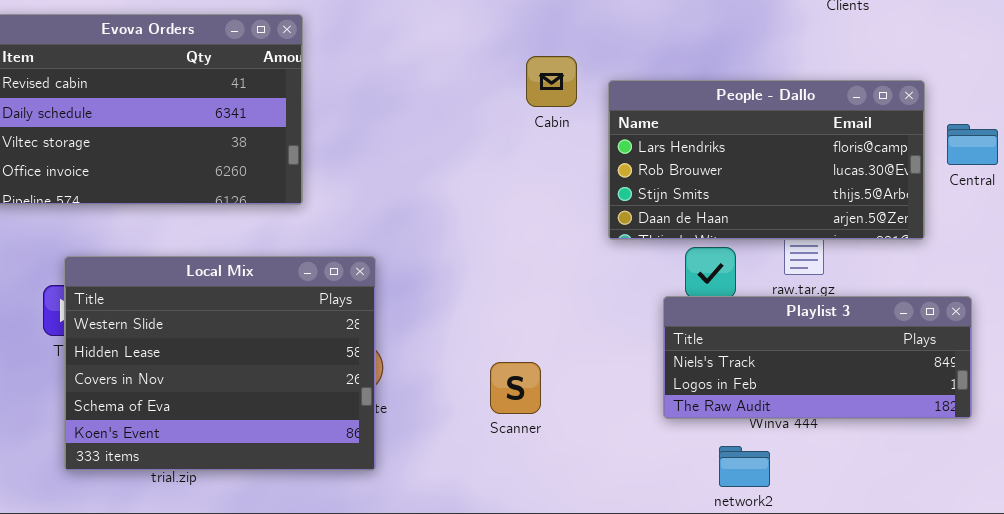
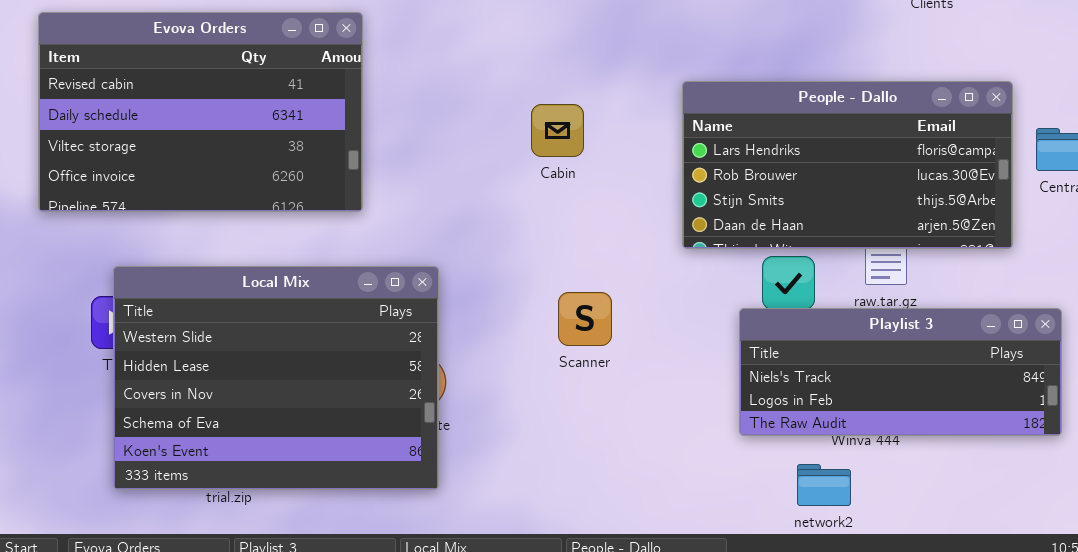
Cabin: [526,56,577,107] -> [531,104,584,157], moved
Scanner: [490,362,541,414] -> [558,292,612,346], moved

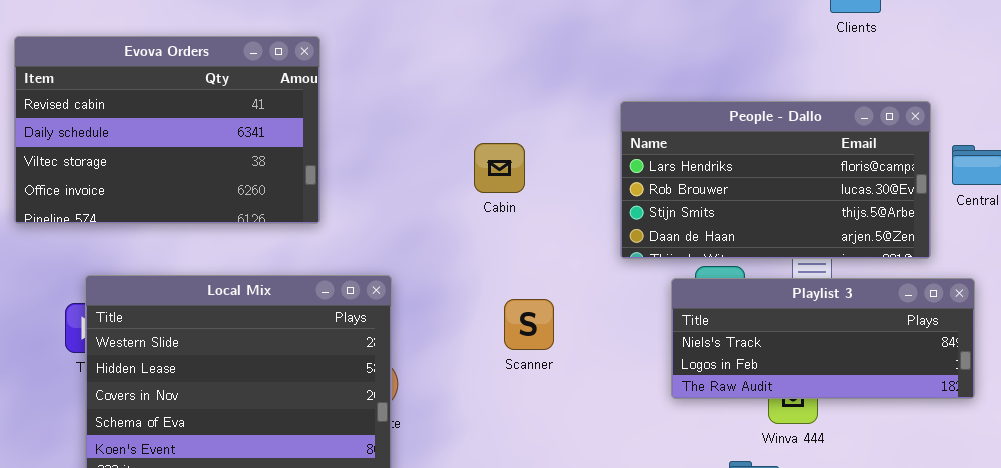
Cabin: [531,104,584,157] -> [474,143,525,193], moved
Playlist 3: [739,308,1062,436] -> [671,278,975,399], moved

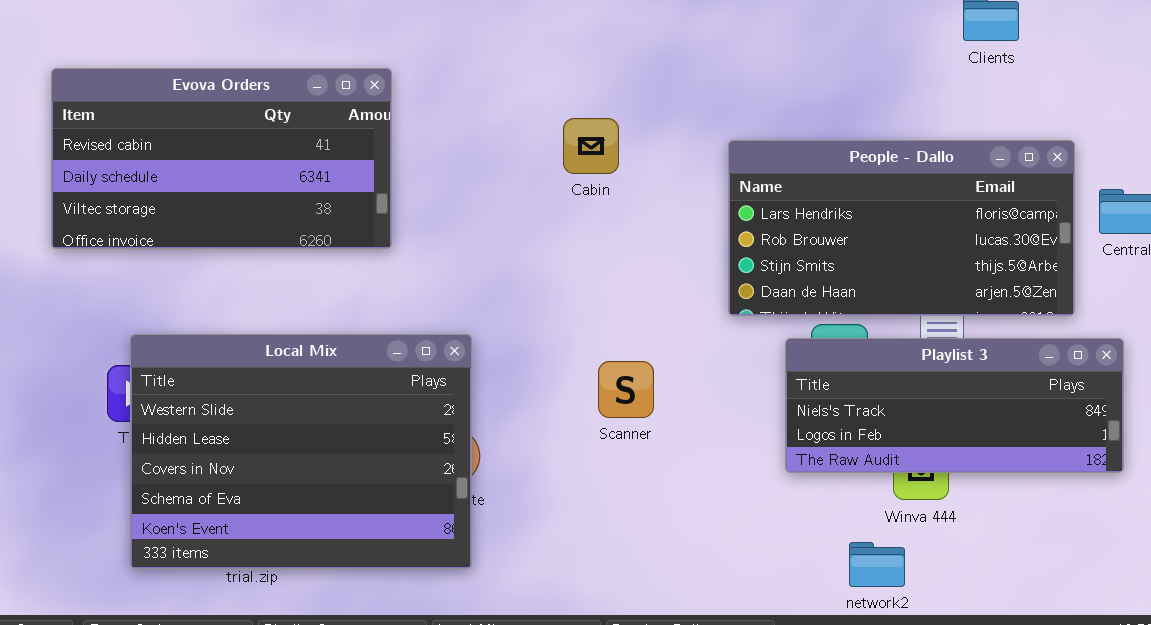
Evova Orders: [14,36,320,224] -> [51,68,392,249], resized
Cabin: [474,143,525,193] -> [563,118,619,174], moved

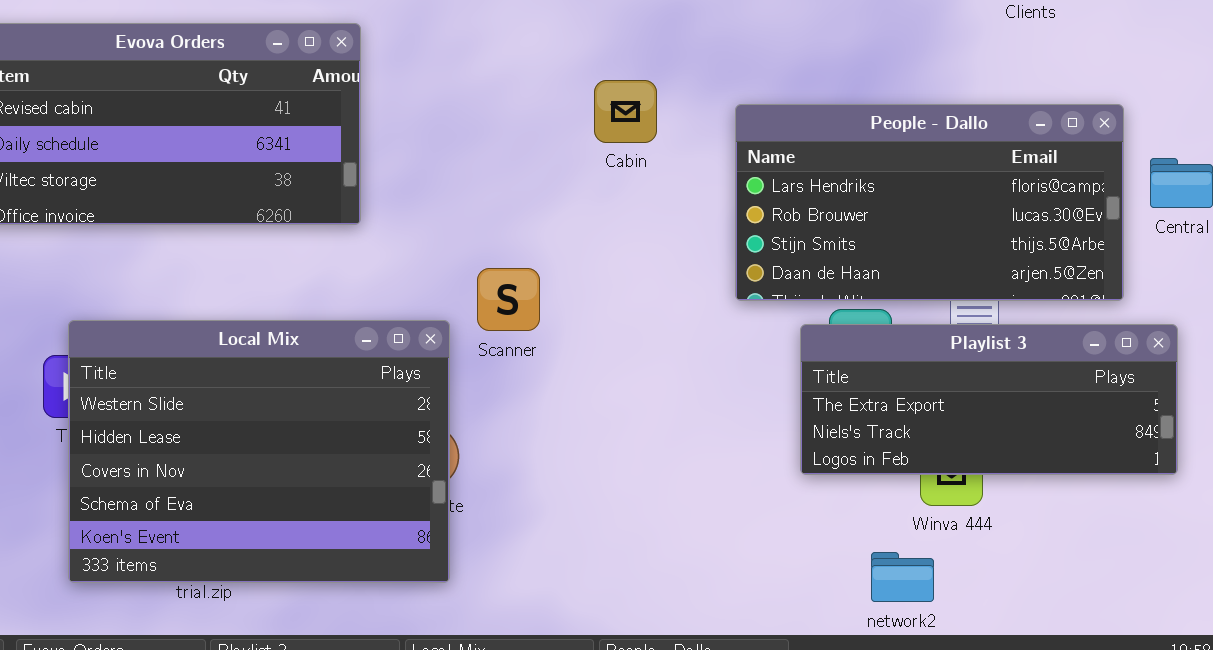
Cabin: [563,118,619,174] -> [594,80,657,143], moved
Playlist 3: [785,338,1124,473] -> [800,324,1178,475], scrolled up 1 row
Scanner: [598,361,654,418] -> [477,268,540,331], moved

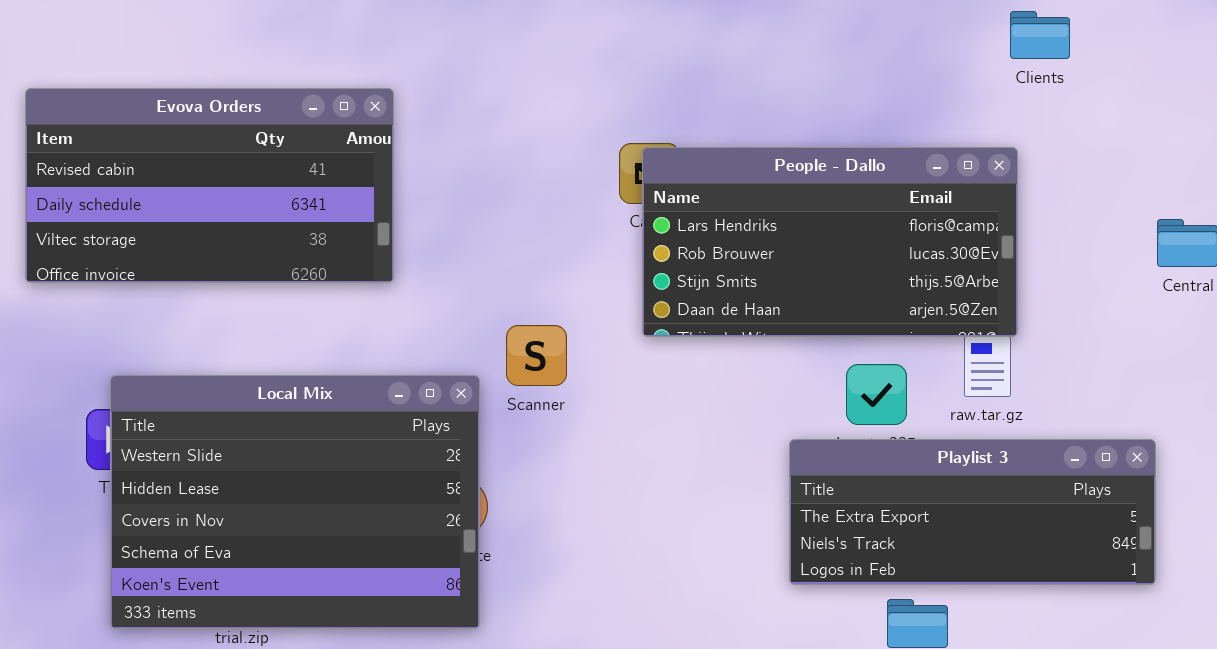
People - Dallo: [735,104,1124,301] -> [642,147,1018,337], moved
Playlist 3: [800,324,1178,475] -> [789,439,1156,585], moved

